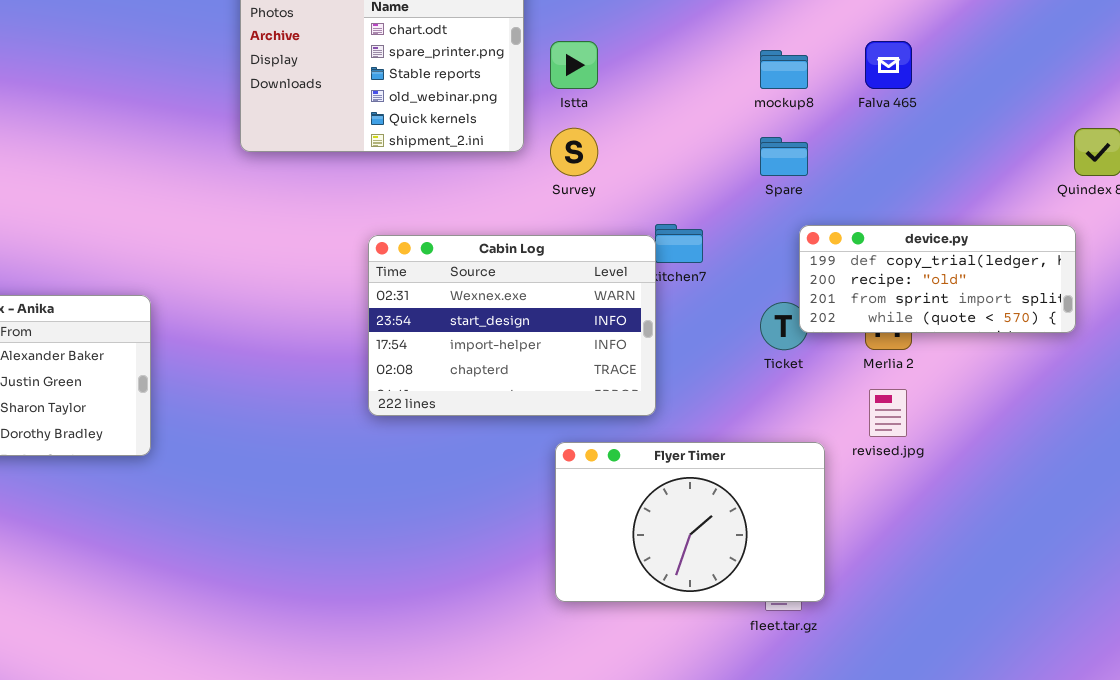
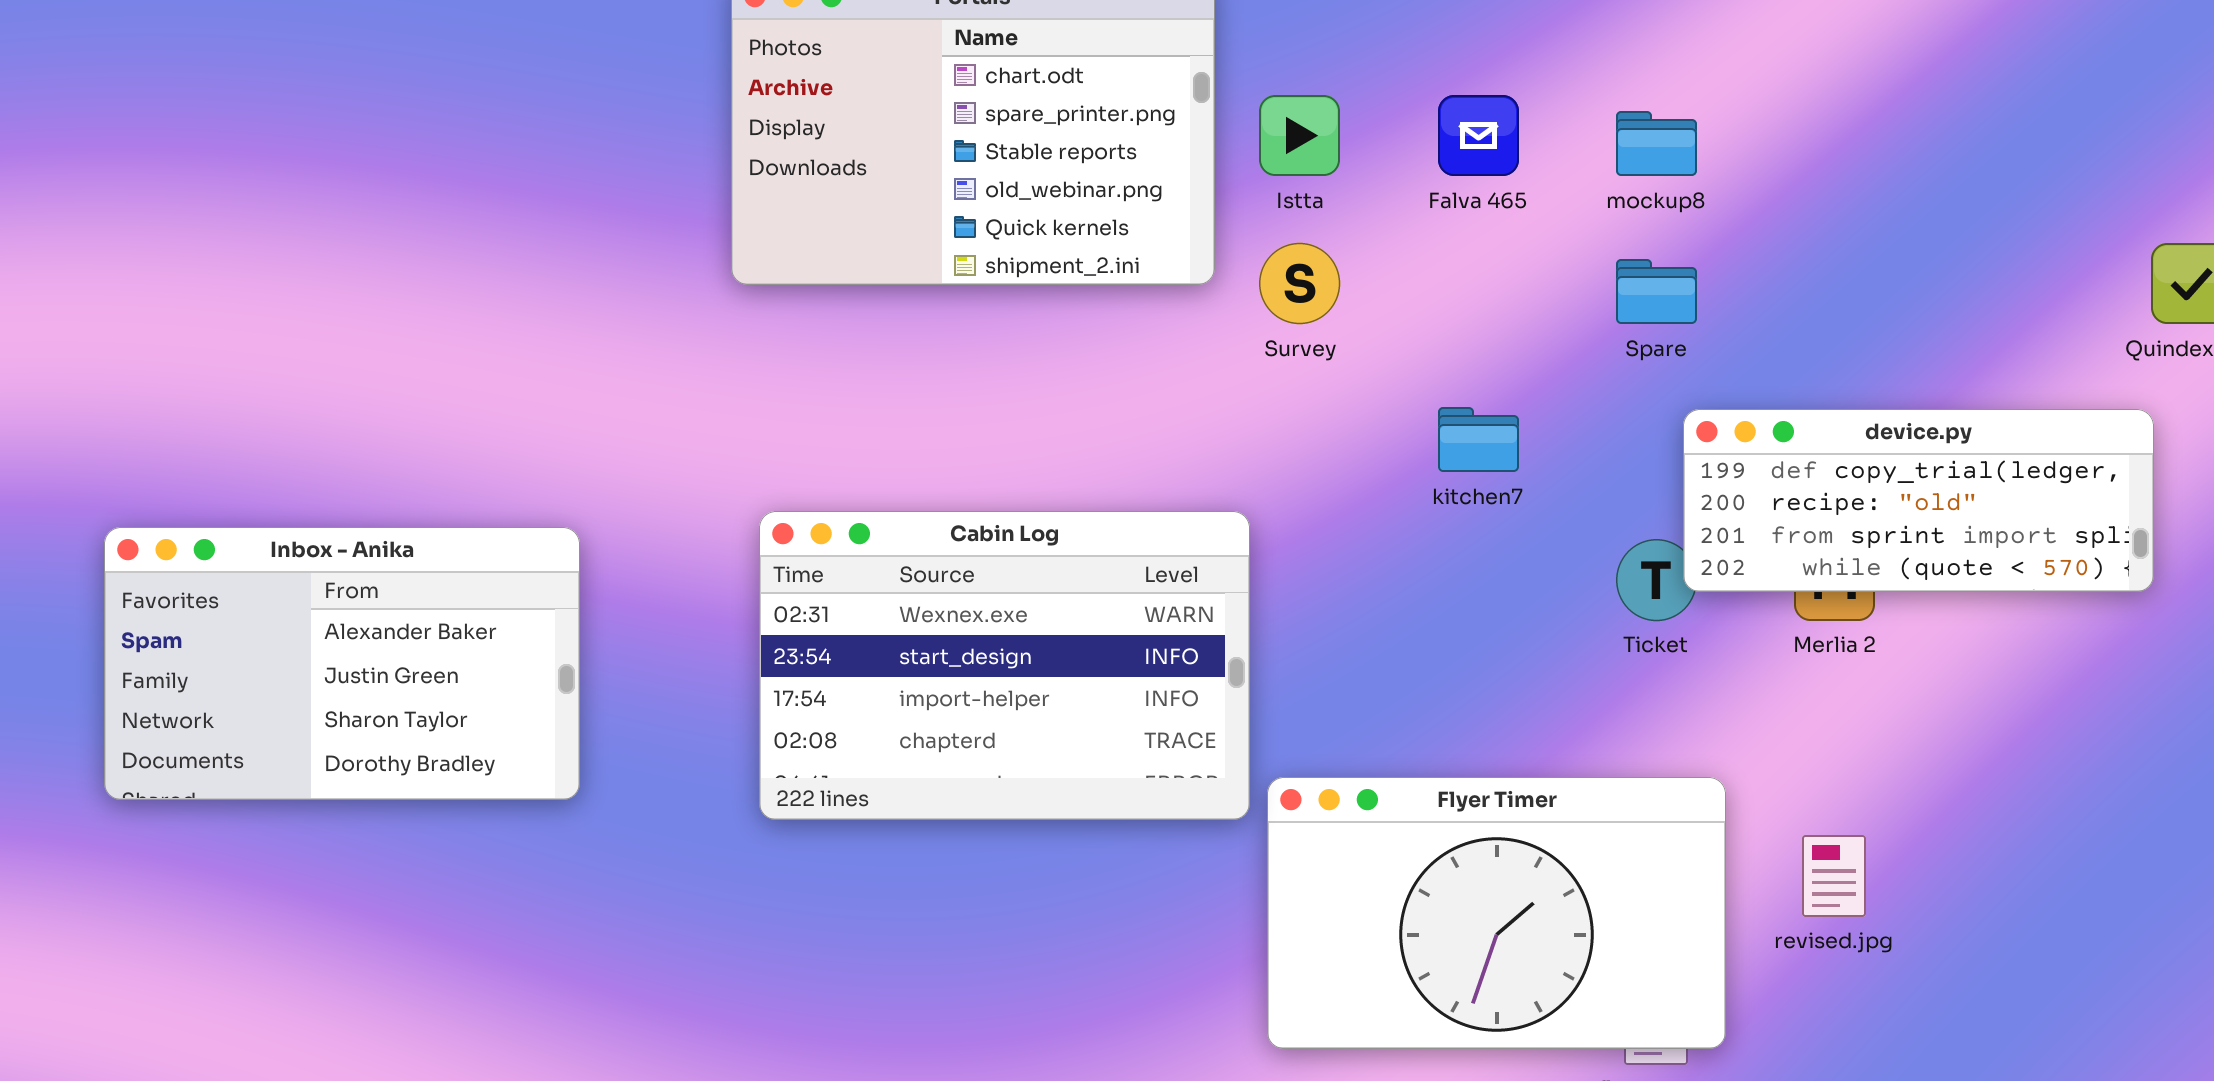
Falva 465: [865,41,912,89] -> [1438,95,1519,176], moved
Cabin Log: [368,235,656,416] -> [759,511,1250,820], moved
revised.jpg: [869,389,907,437] -> [1802,835,1866,917], moved

